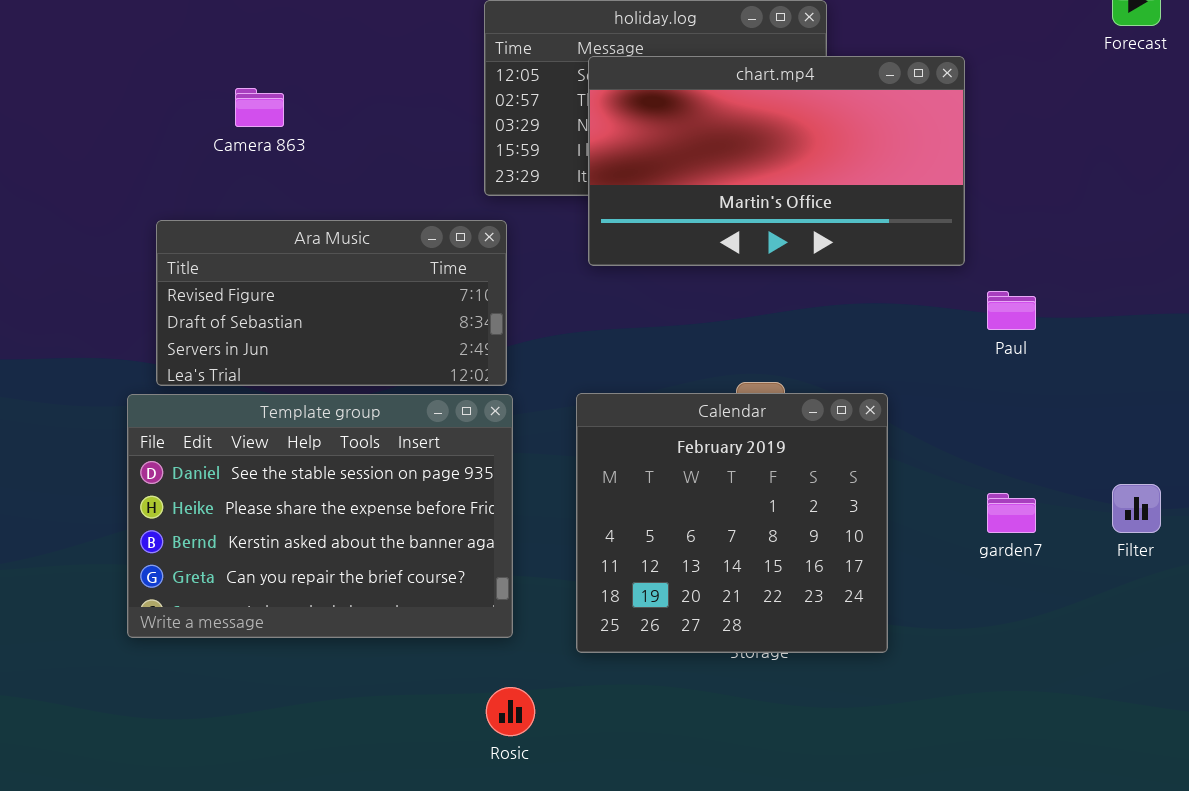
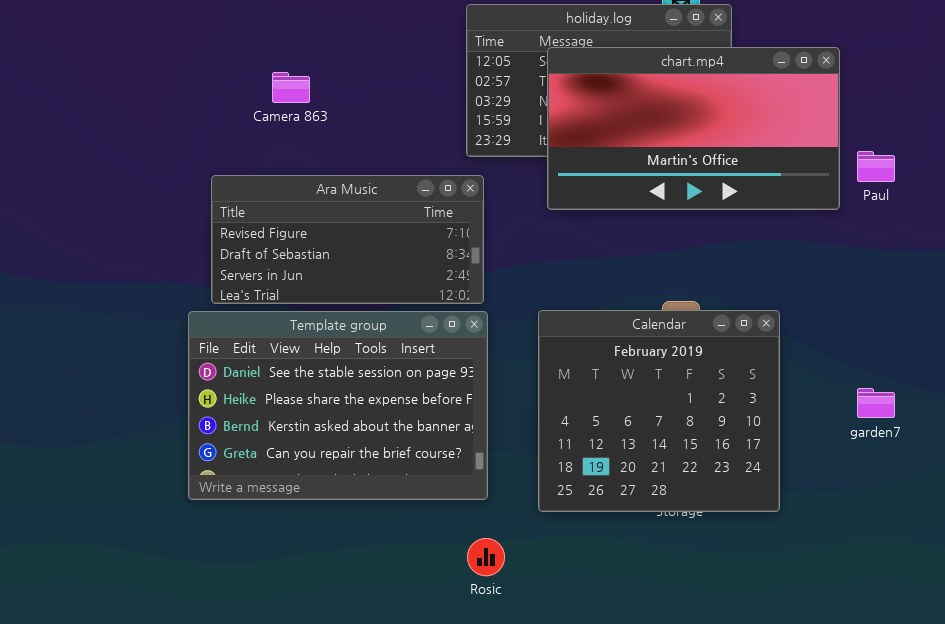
Paul: [987,291,1036,330] -> [857,151,895,182], moved

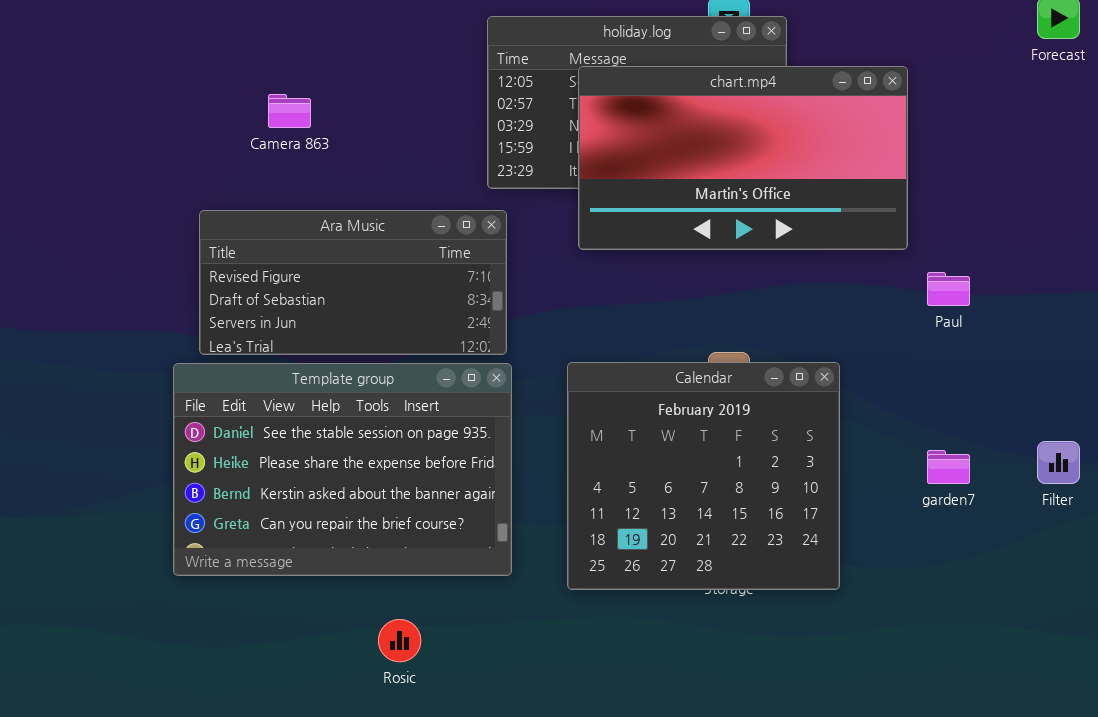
Paul: [857,151,895,182] -> [927,272,970,306], moved
Rosic: [467,538,505,576] -> [378,619,421,662], moved

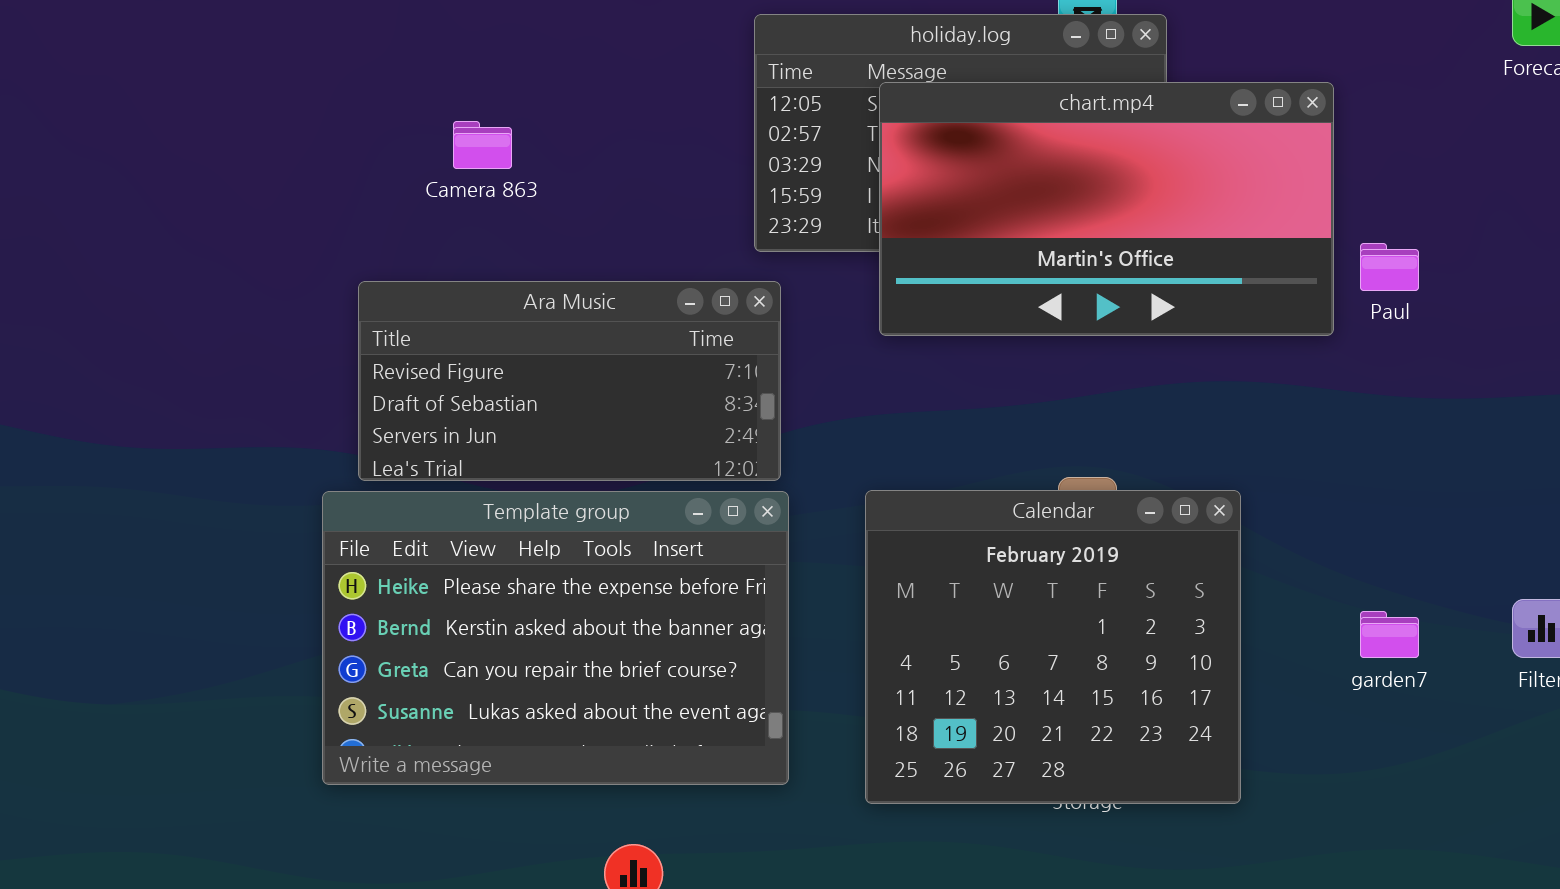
Paul: [927,272,970,306] -> [1360,243,1419,291], moved
Template group: [173,363,512,576] -> [322,491,789,785], scrolled down 1 row

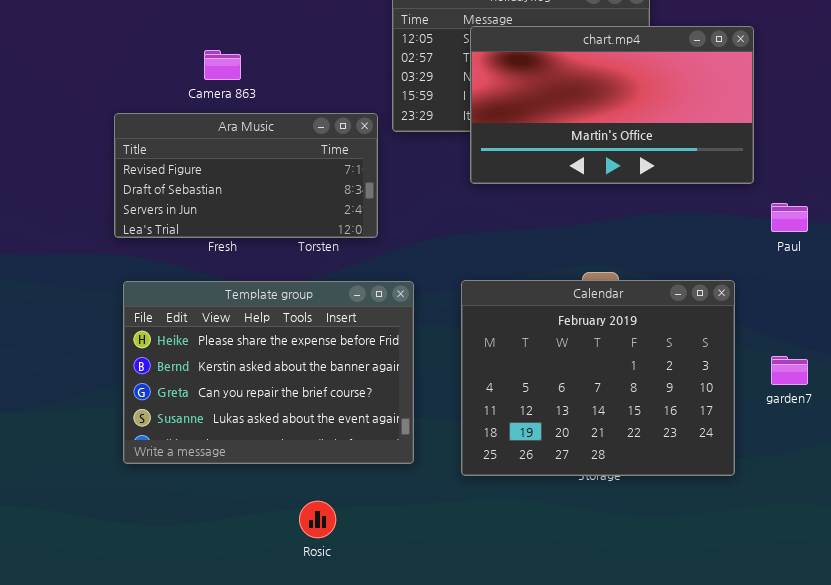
Paul: [1360,243,1419,291] -> [771,203,808,232], moved
Ara Music: [358,281,781,481] -> [114,113,378,238], moved
Calendar: [865,490,1241,804] -> [461,280,735,476], resized

